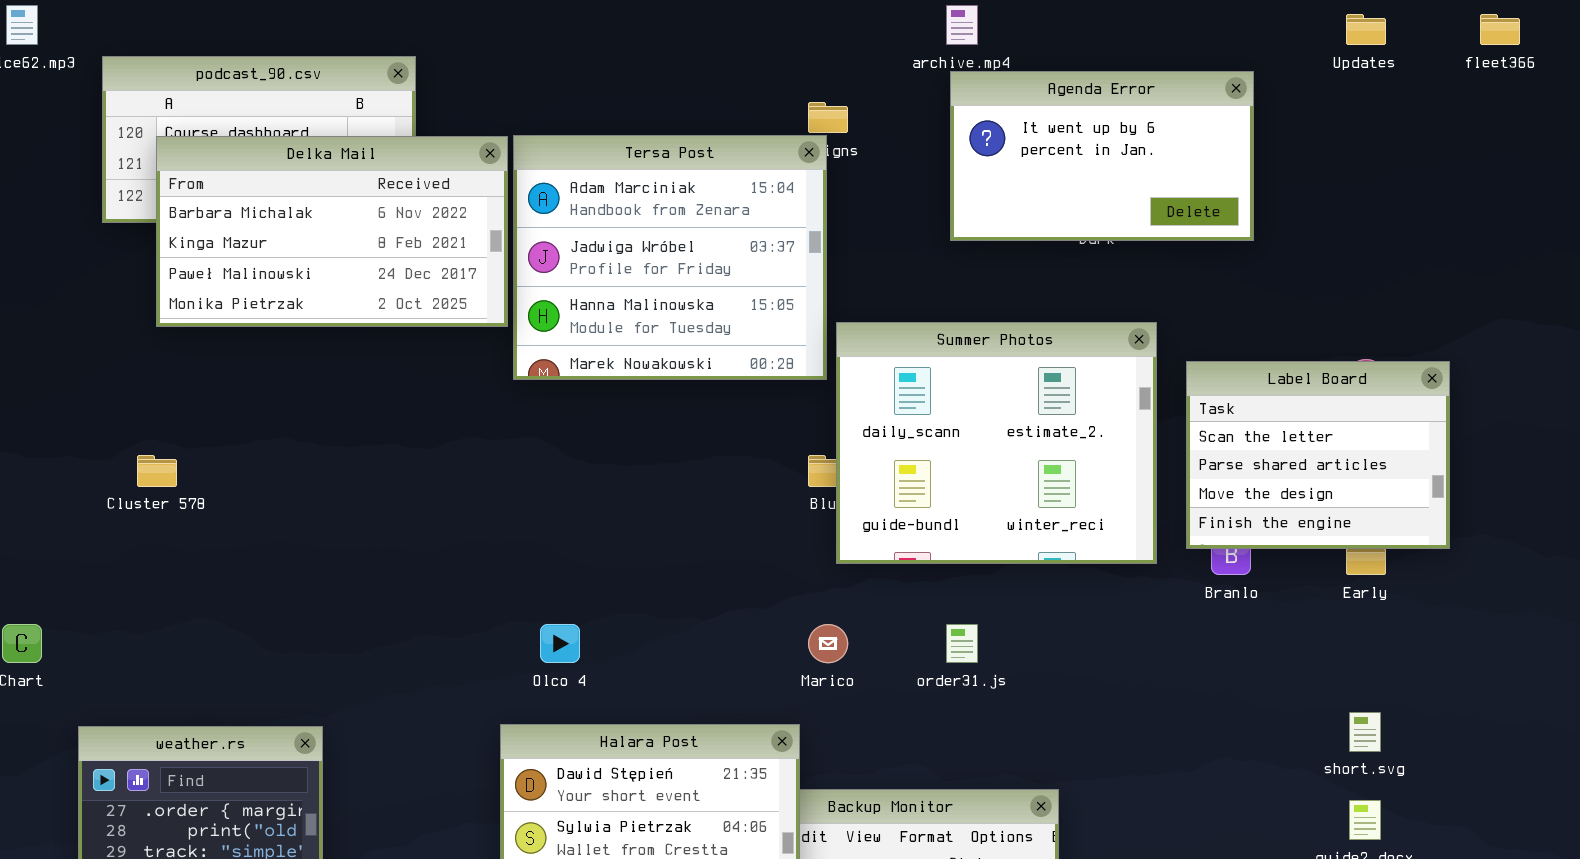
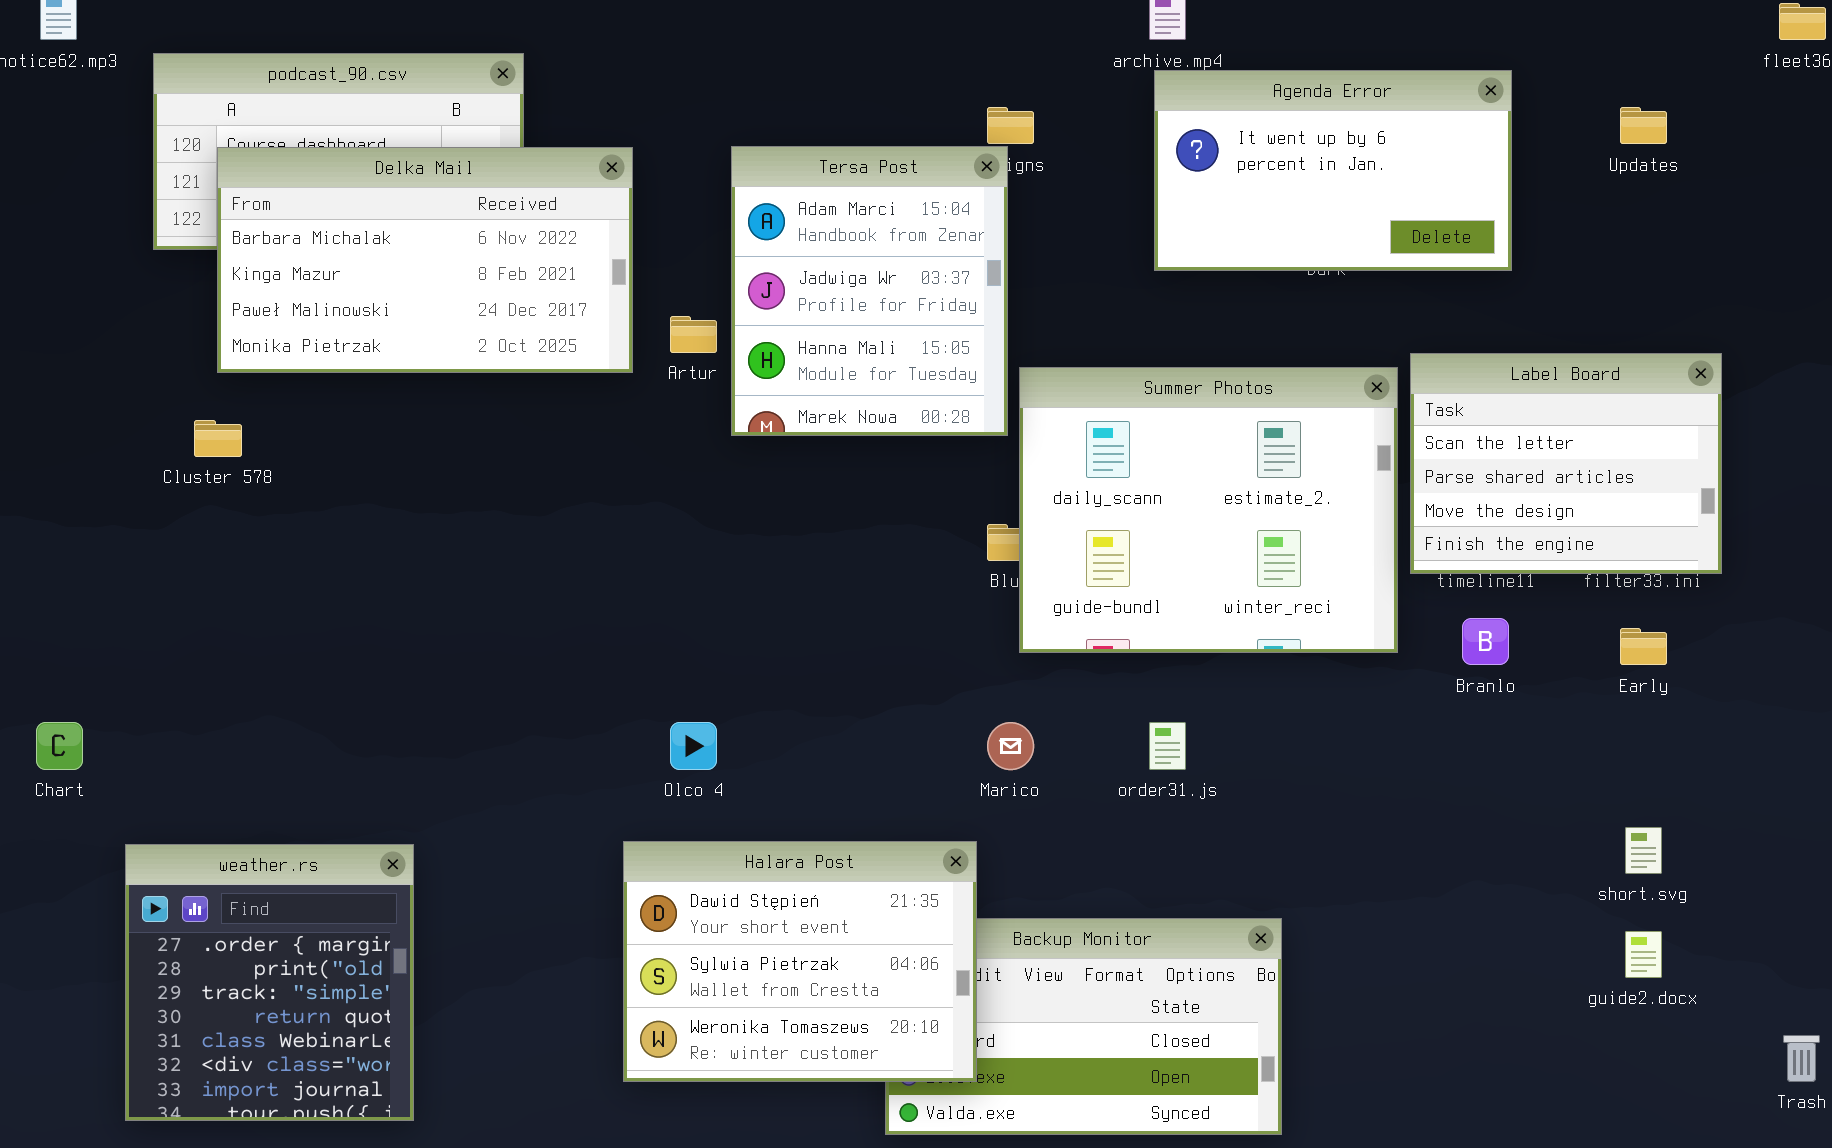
Updates: [1346,14,1386,45] -> [1620,107,1667,144], moved
Tersa Post: [513,135,827,380] -> [731,146,1008,436], resized
Label Board: [1186,361,1450,549] -> [1410,353,1722,574], moved
Cluster 578: [137,455,177,487] -> [194,420,242,457], moved

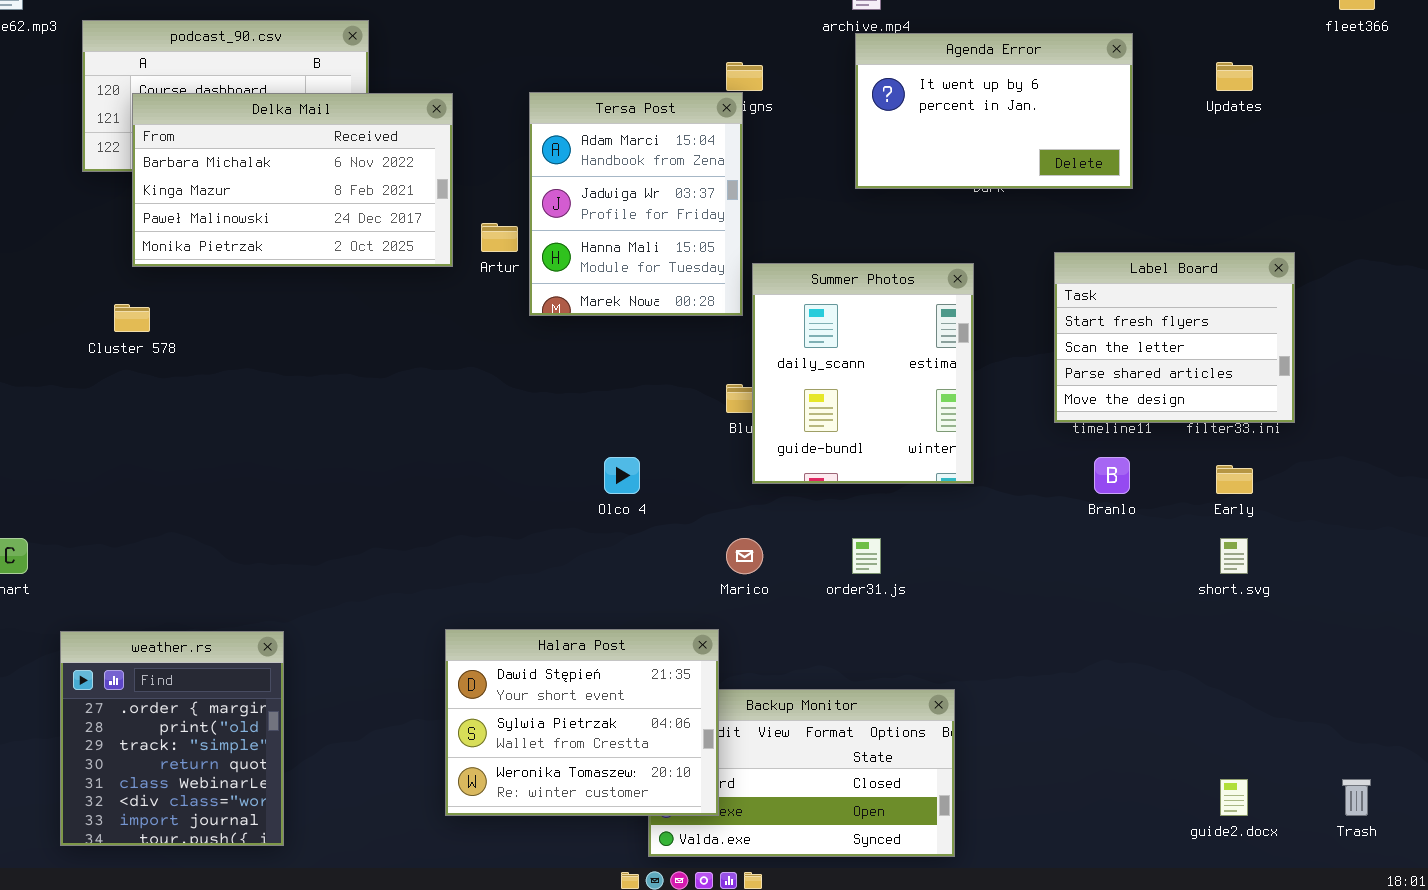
Label Board: [1410,353,1722,574] -> [1054,252,1295,423], scrolled up 1 row
Summer Photos: [1019,367,1398,653] -> [752,263,974,484], resized
Olco 4: [670,722,717,770] -> [604,457,640,494], moved
short.svg: [1625,827,1662,874] -> [1220,538,1248,574], moved
guide2.docx: [1625,931,1662,978] -> [1220,779,1248,816], moved

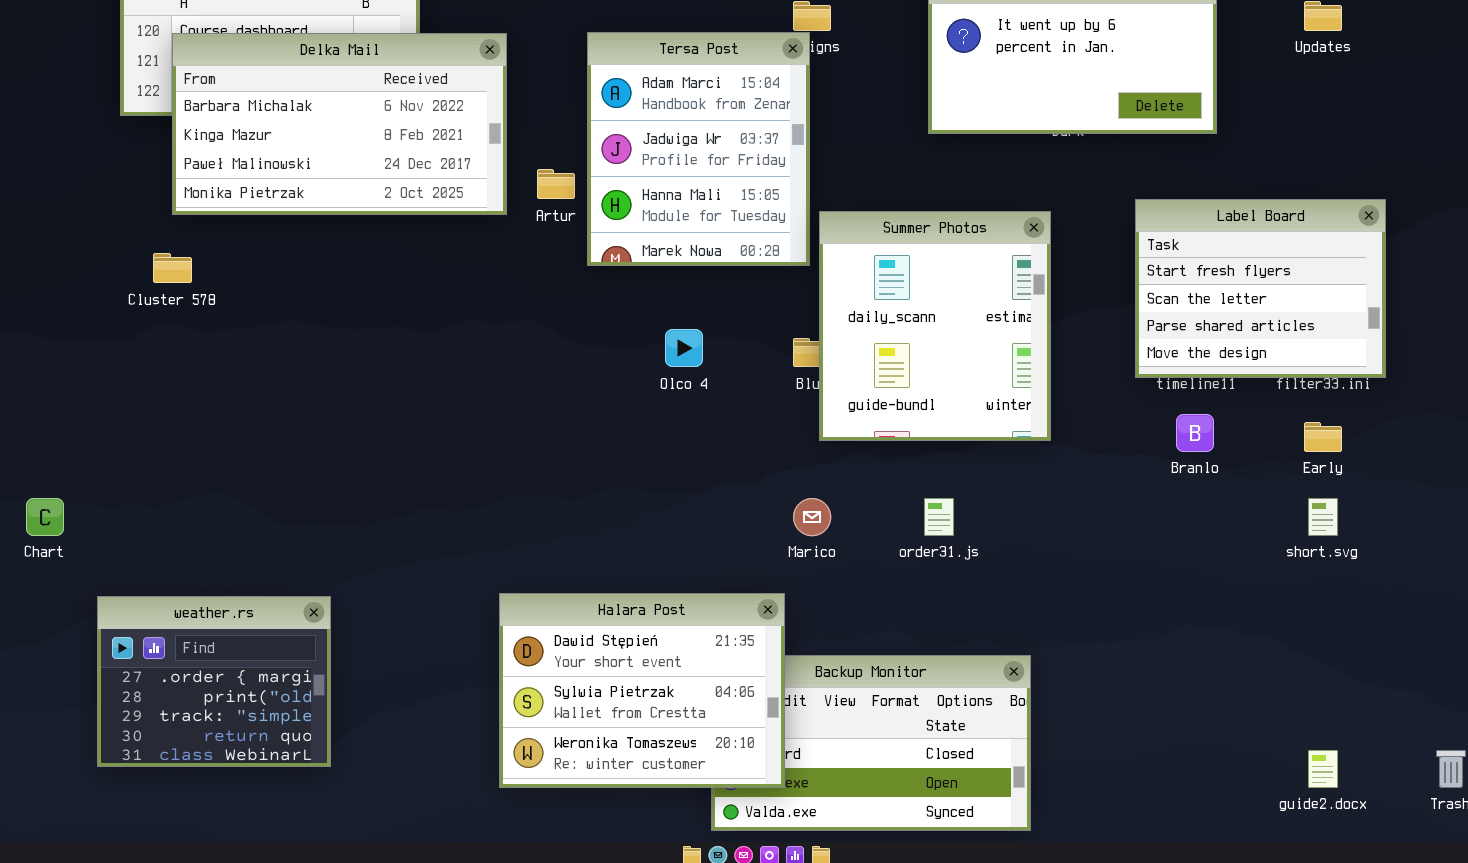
Olco 4: [604,457,640,494] -> [665,329,703,367], moved
weather.rs: [60,631,284,846] -> [97,596,331,767], resized

